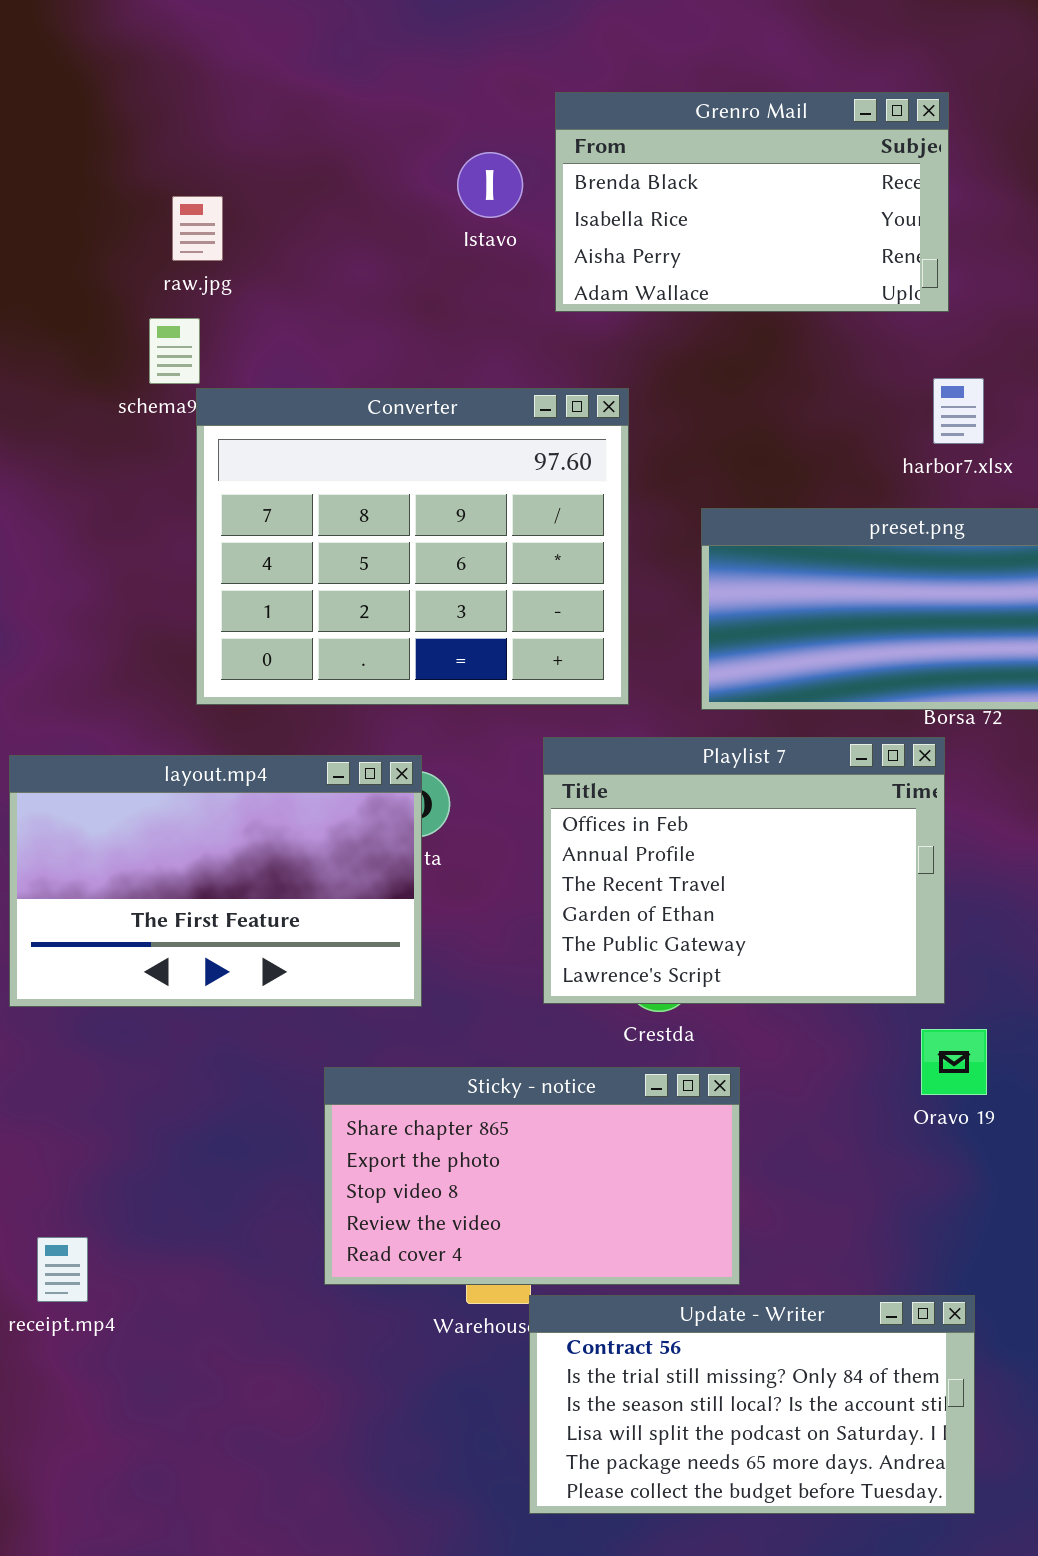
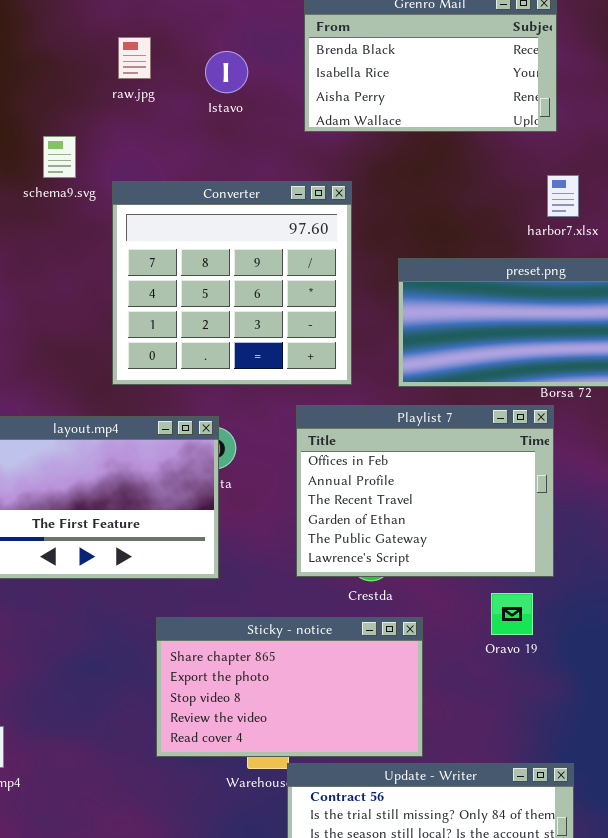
Istavo: [457,152,523,218] -> [205,51,248,93], moved
raw.jpg: [172,196,223,261] -> [118,37,151,79], moved
Converter: [196,388,629,705] -> [112,181,352,385], resized
Oravo 19: [921,1029,987,1095] -> [491,593,533,635], moved

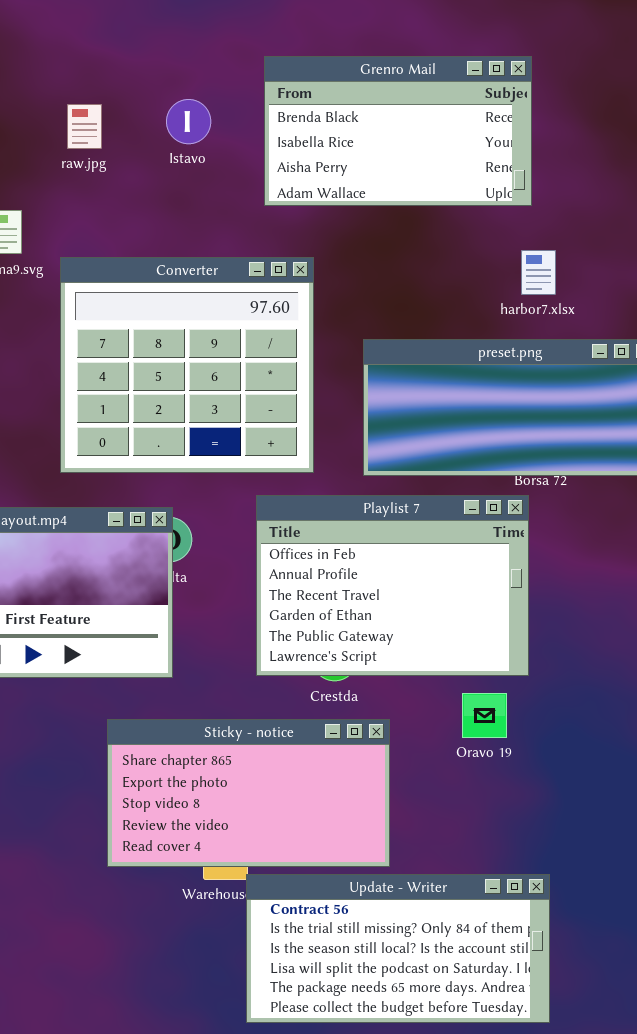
Istavo: [205,51,248,93] -> [166,99,211,144], moved

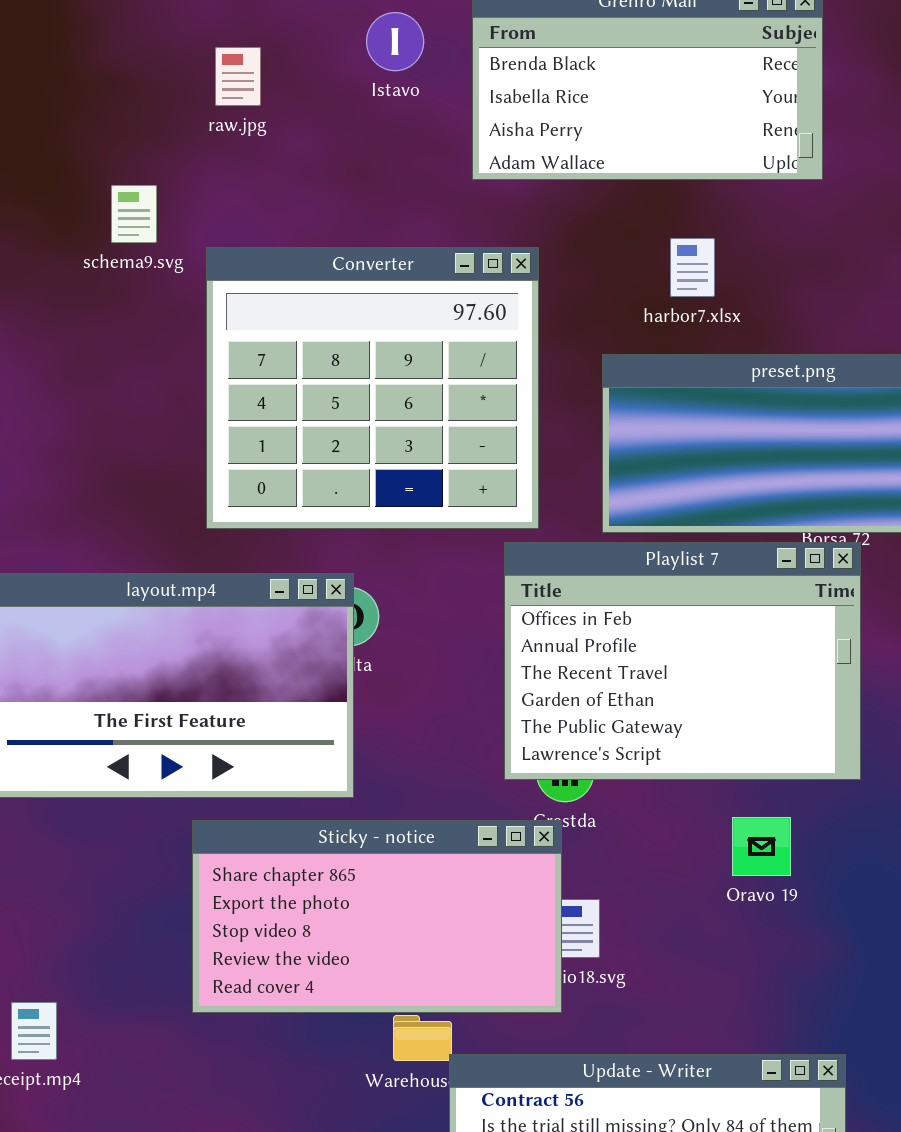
Istavo: [166,99,211,144] -> [366,12,424,71], moved
harbor7.xlsx: [521,250,556,295] -> [670,238,715,297], moved
Playlist 7: [256,495,529,676] -> [504,542,861,780], moved
Sticky - notice: [107,719,390,867] -> [192,820,562,1013], moved

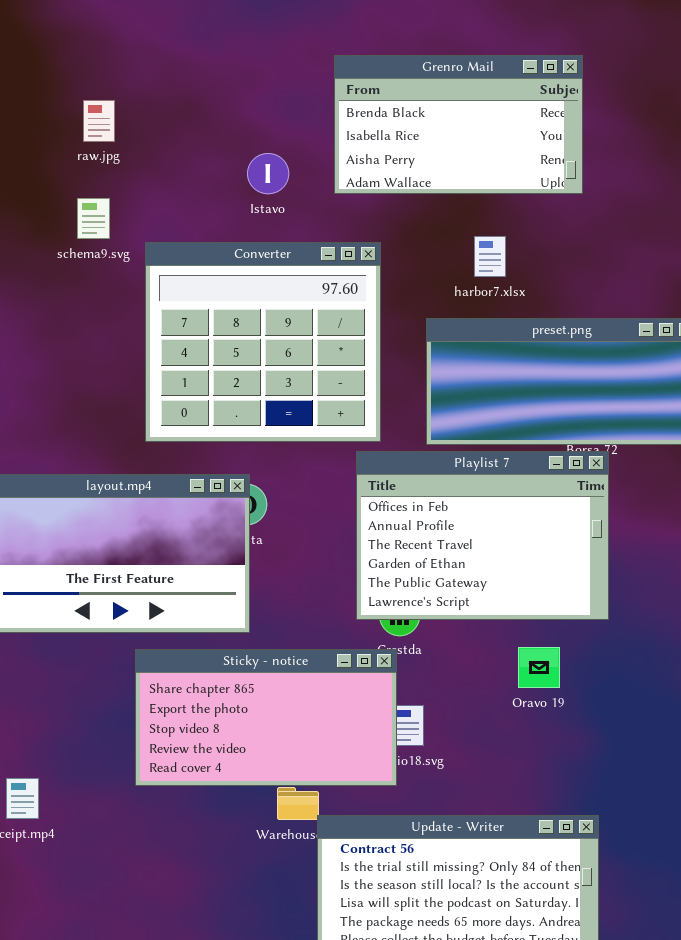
Istavo: [366,12,424,71] -> [247,153,289,194], moved
raw.jpg: [215,47,261,106] -> [83,100,115,142], moved

